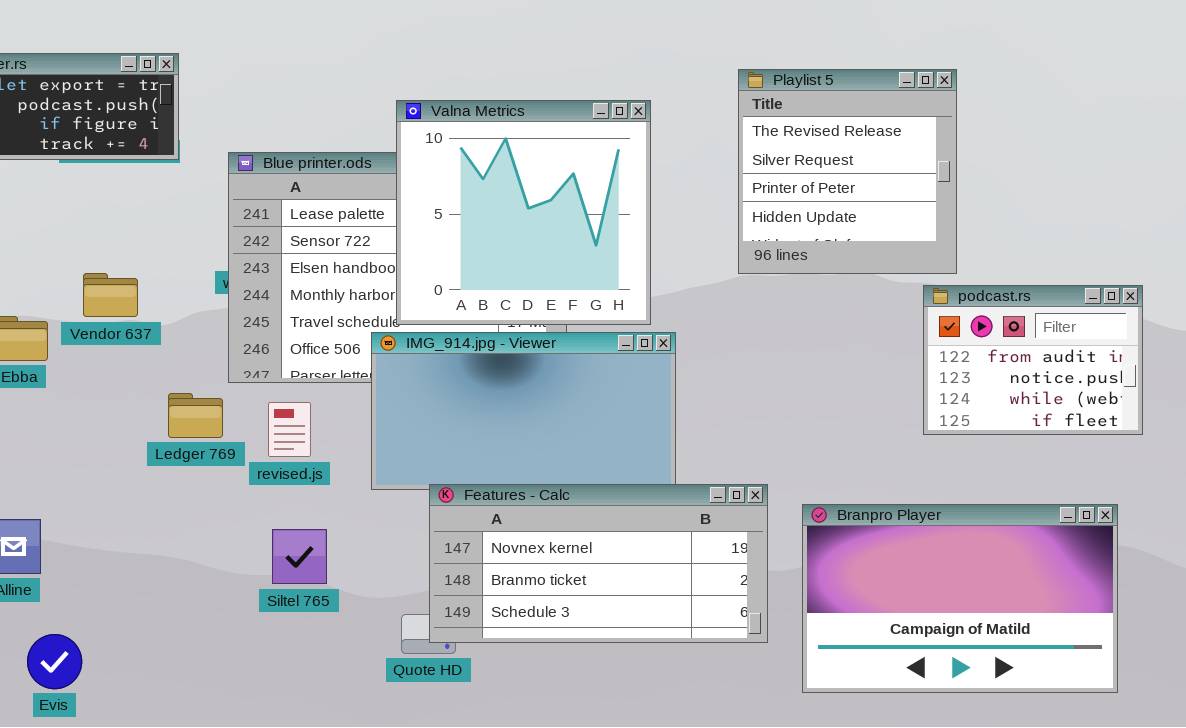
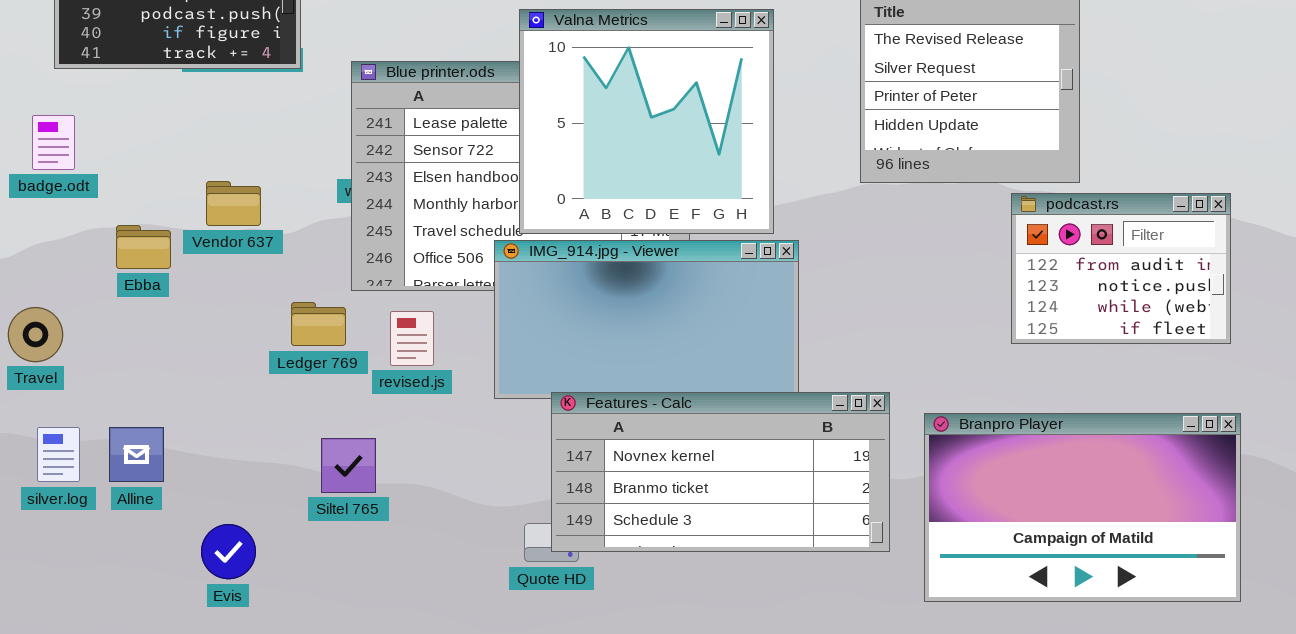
podcast.rs: [923,285,1143,435] -> [1011,193,1231,344], moved
Siltel 765: [272,529,327,584] -> [321,438,376,493], moved
Evis: [27,634,82,689] -> [201,524,256,579], moved

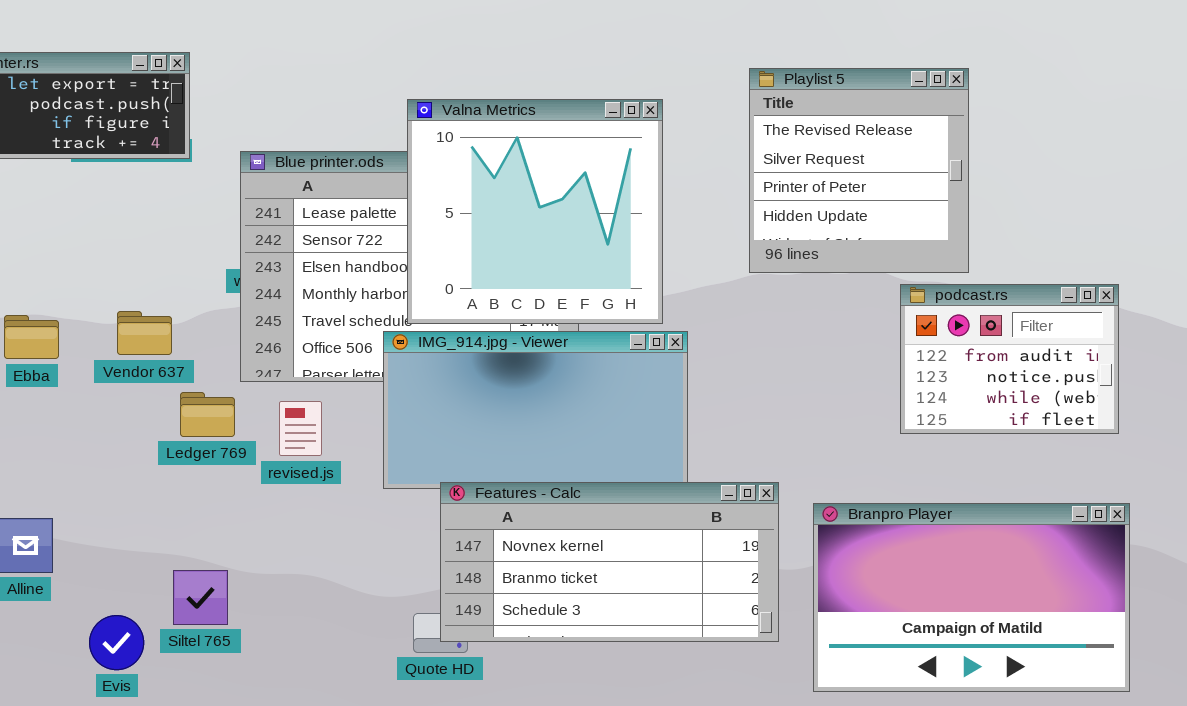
Vendor 637: [206,181,261,226] -> [117,311,172,355], moved
Siltel 765: [321,438,376,493] -> [173,570,228,625], moved

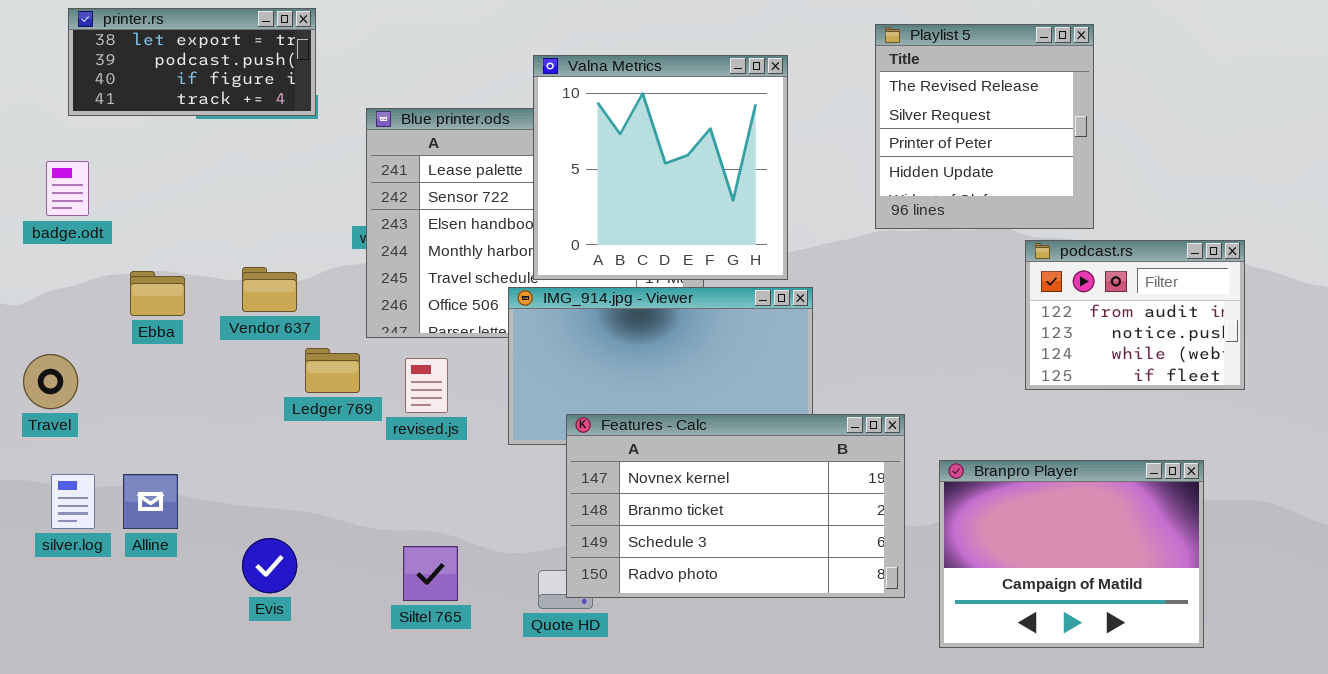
Features - Calc: [440,482,779,642] -> [566,414,905,598], resized
Branpro Player: [813,503,1130,692] -> [939,460,1204,648], resized
Siltel 765: [173,570,228,625] -> [403,546,458,601], moved
Evis: [89,615,144,670] -> [242,538,297,593], moved

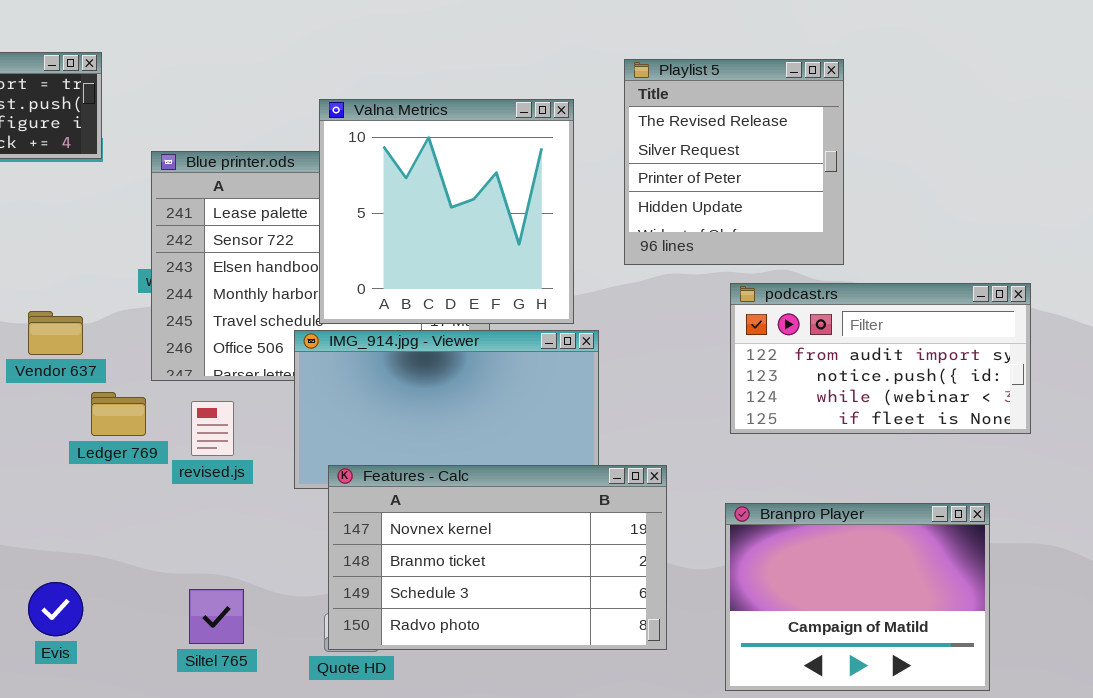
Playlist 5: [875,24,1094,229] -> [624,59,844,265], moved
podcast.rs: [1025,240,1245,390] -> [730,283,1031,434], resized
Features - Calc: [566,414,905,598] -> [328,465,667,650], moved

